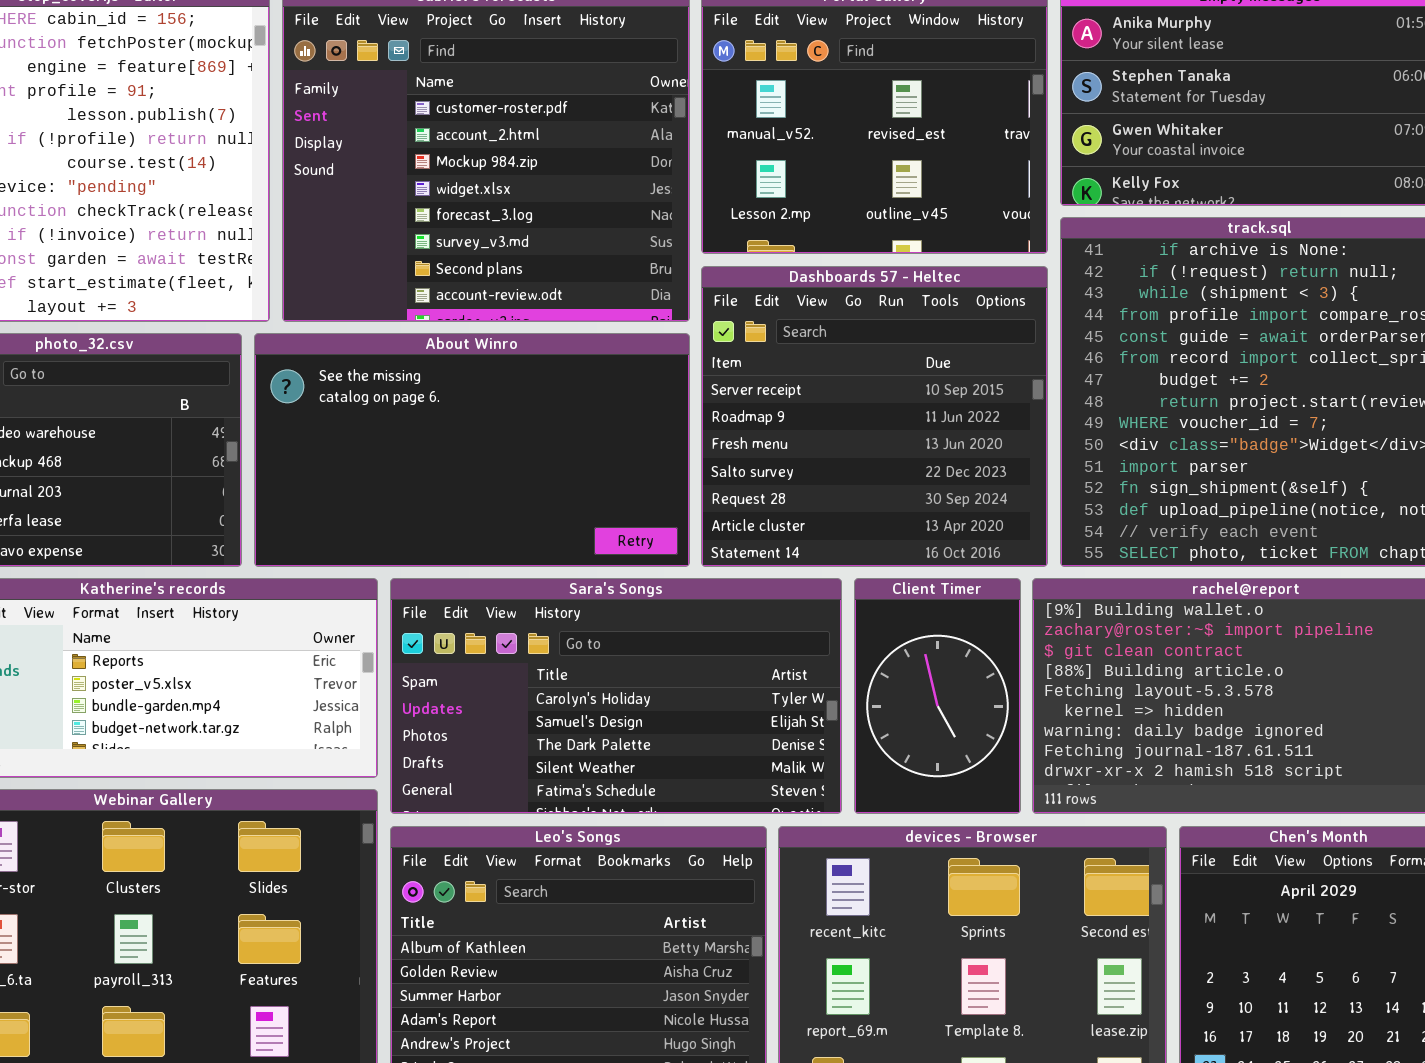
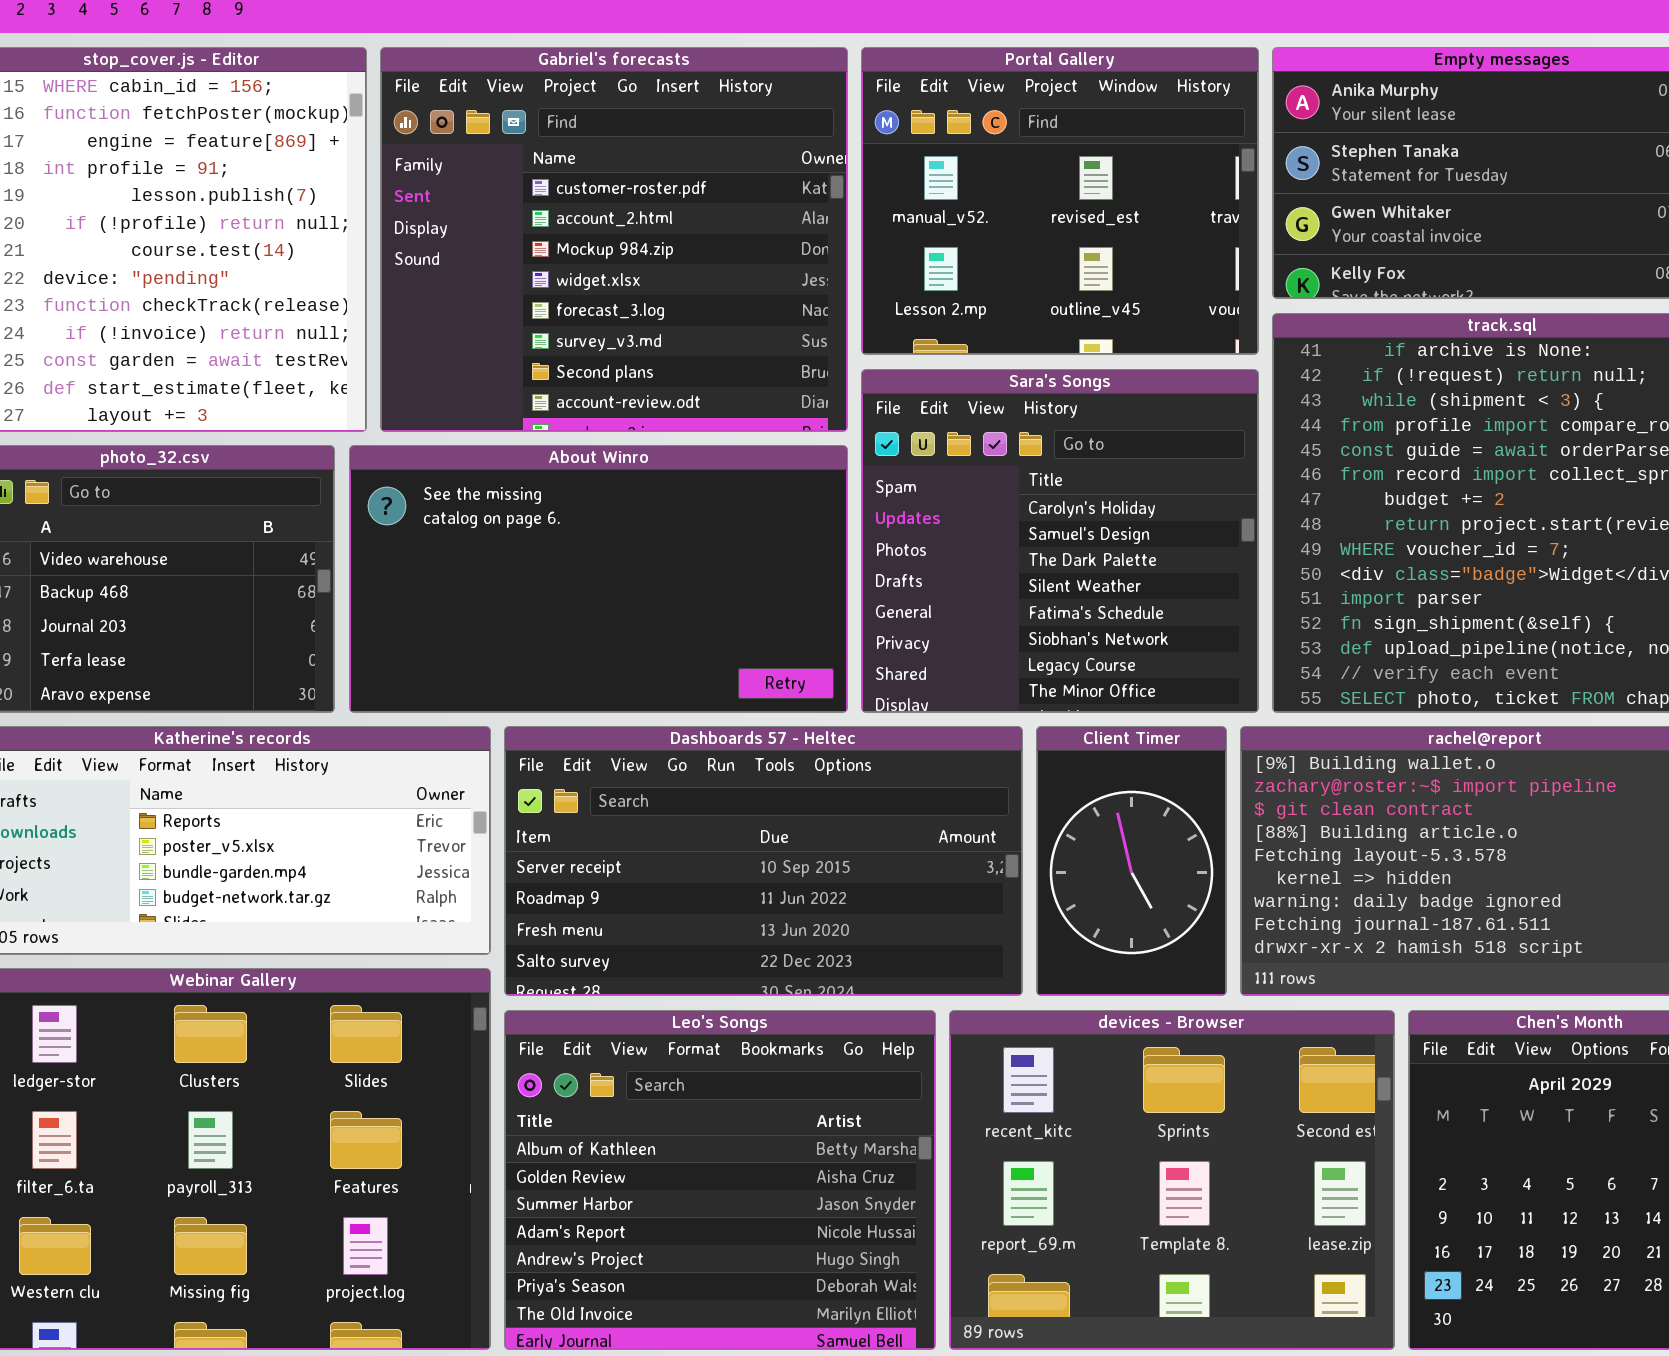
Dashboards 57 - Heltec: [701,266,1048,567] -> [504,726,1023,996], moved, resized
Sara's Songs: [390,578,842,814] -> [861,369,1259,713], moved, resized

